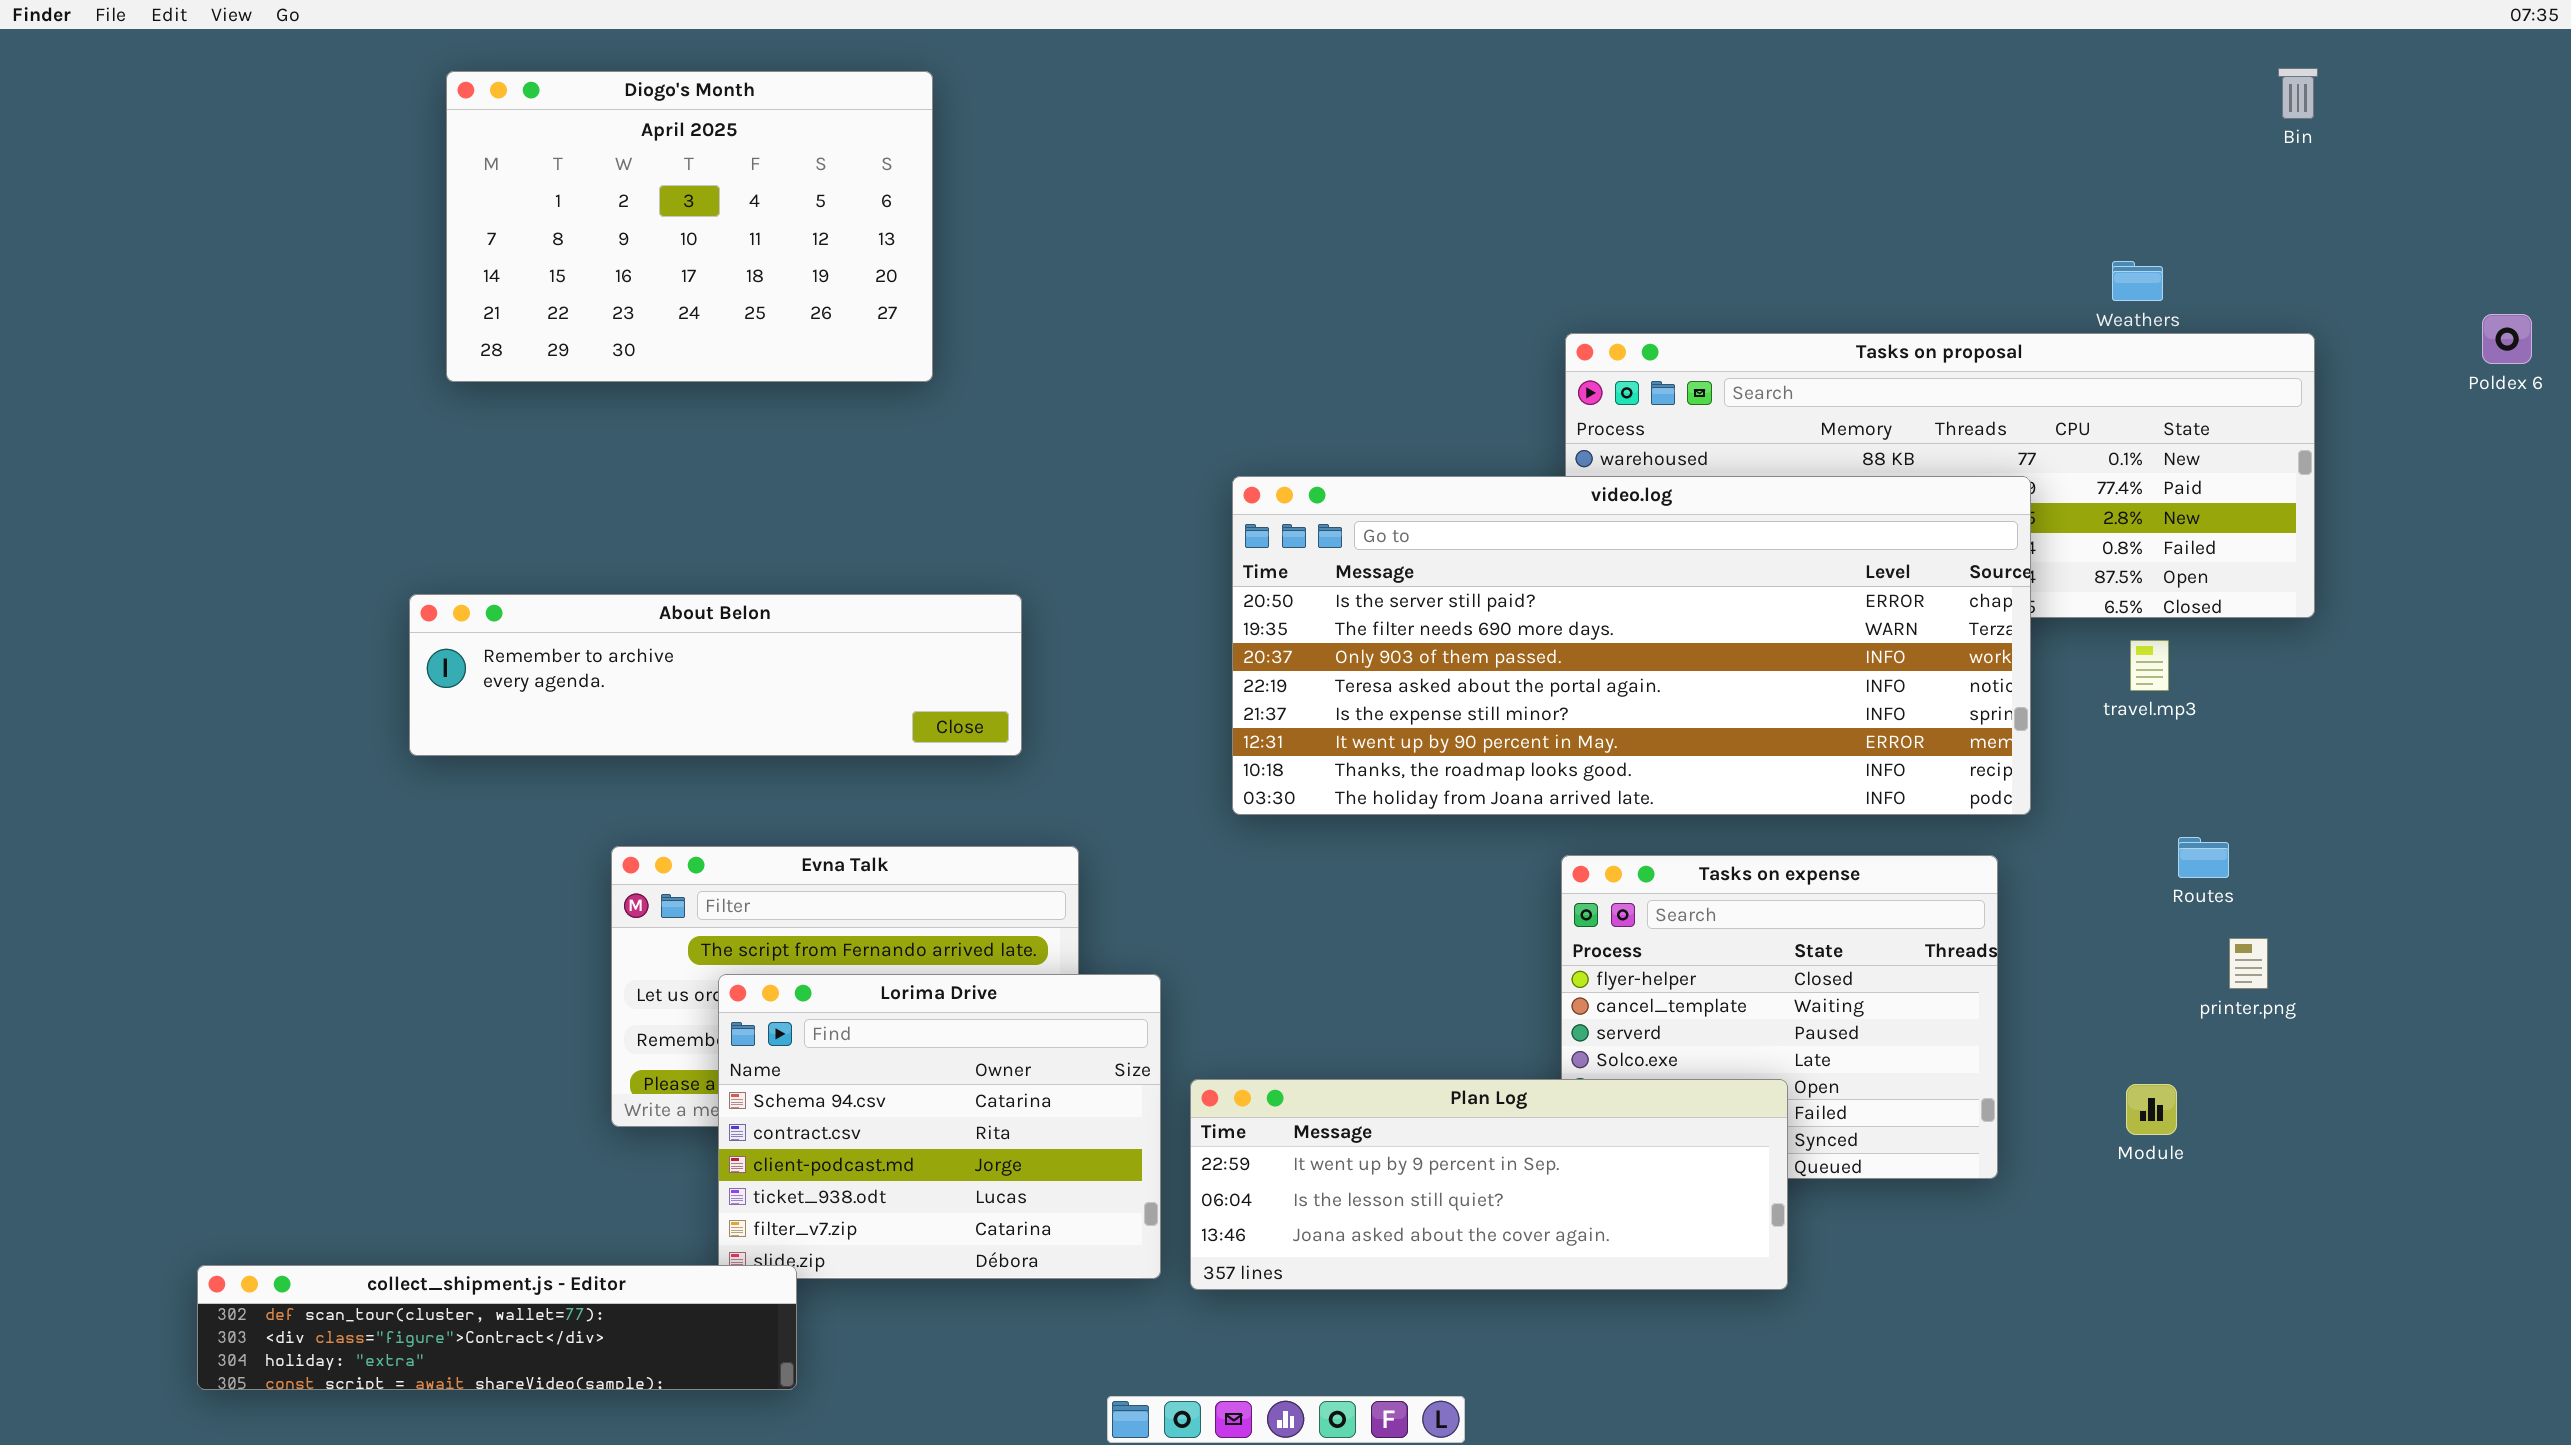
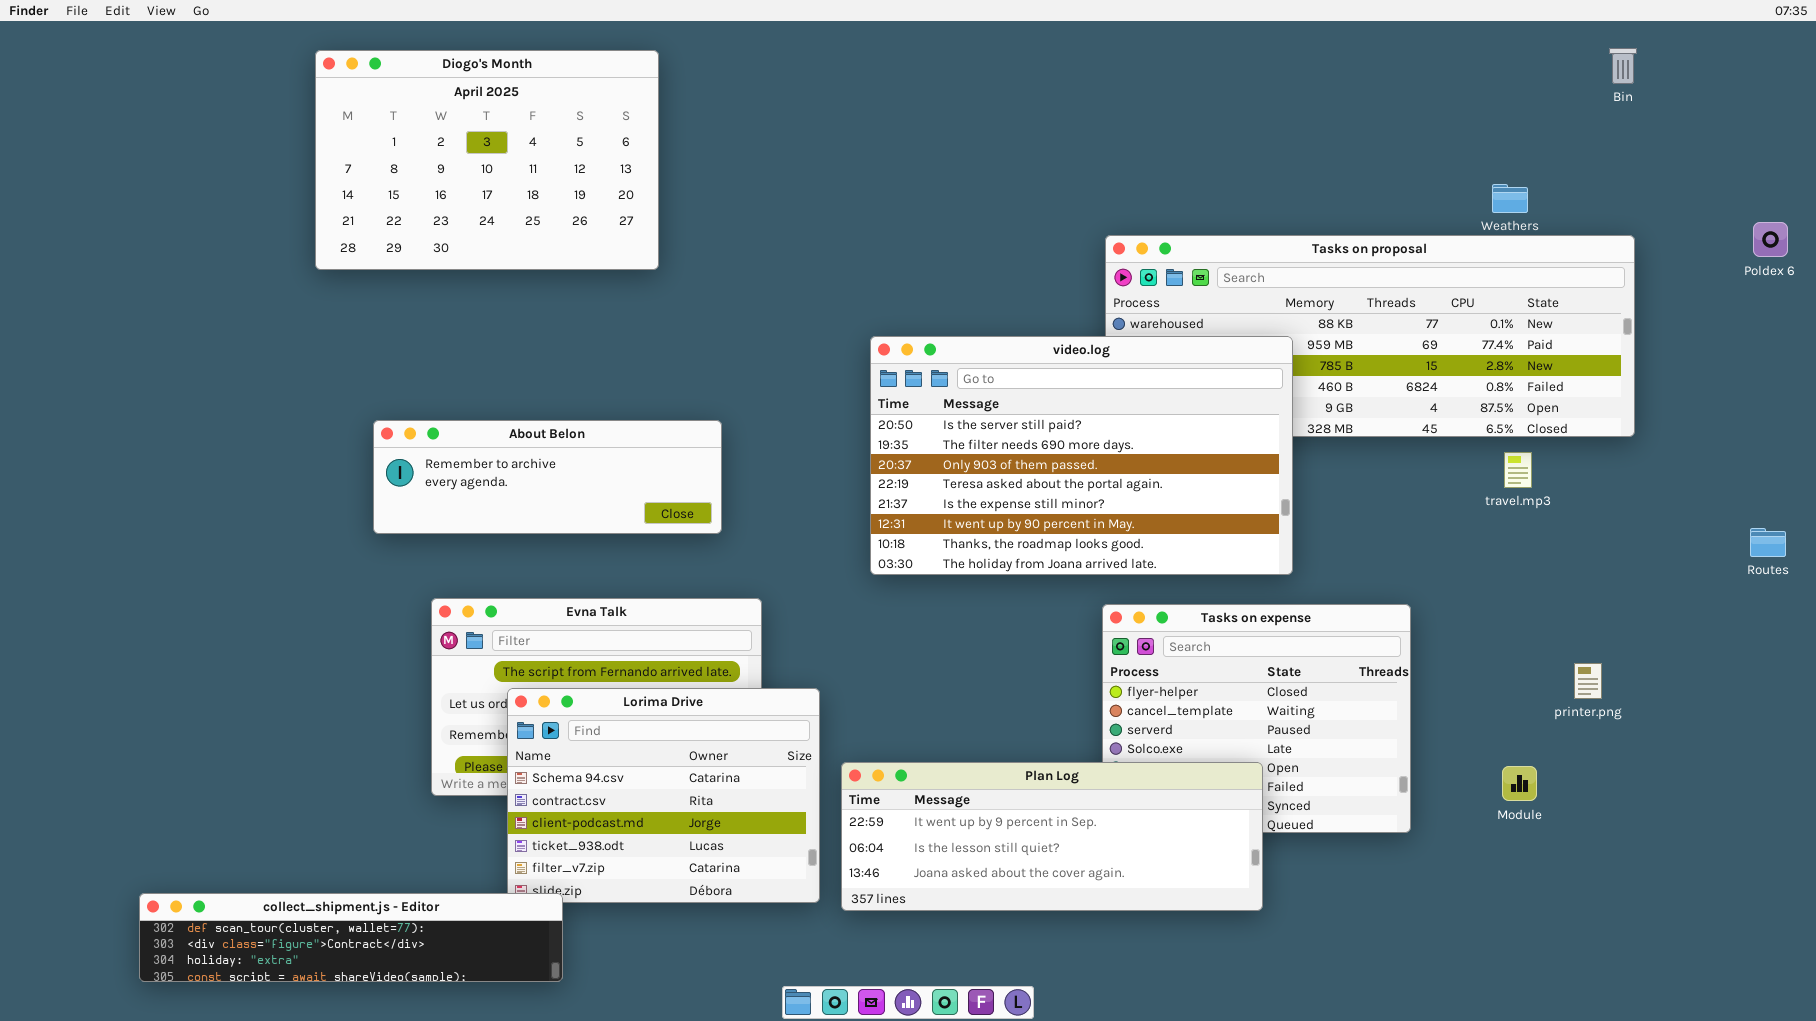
video.log: [1232,476,2031,815] -> [870,336,1293,575], resized
About Belon: [409,594,1022,756] -> [373,420,722,534], resized
Routes: [2178,837,2229,878] -> [1750,528,1786,557], moved

